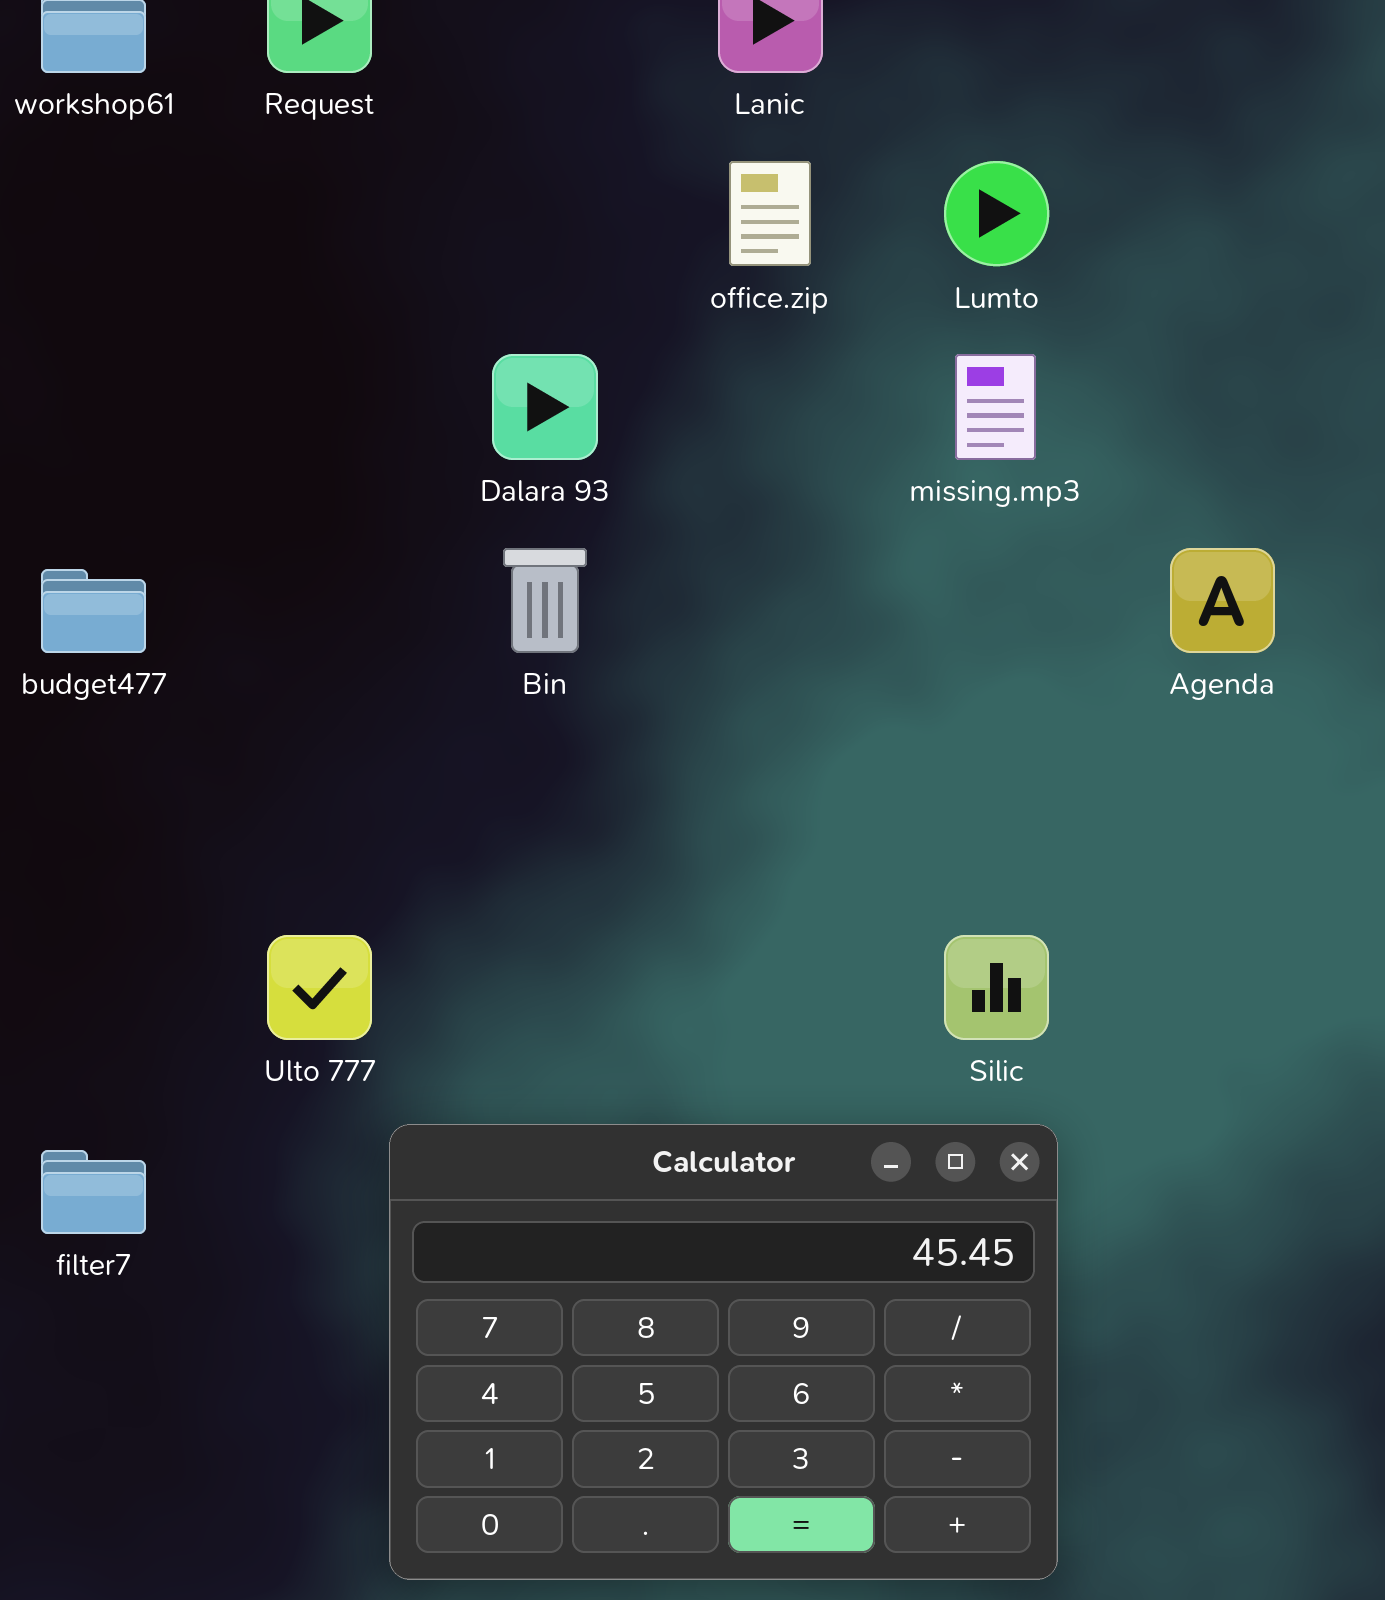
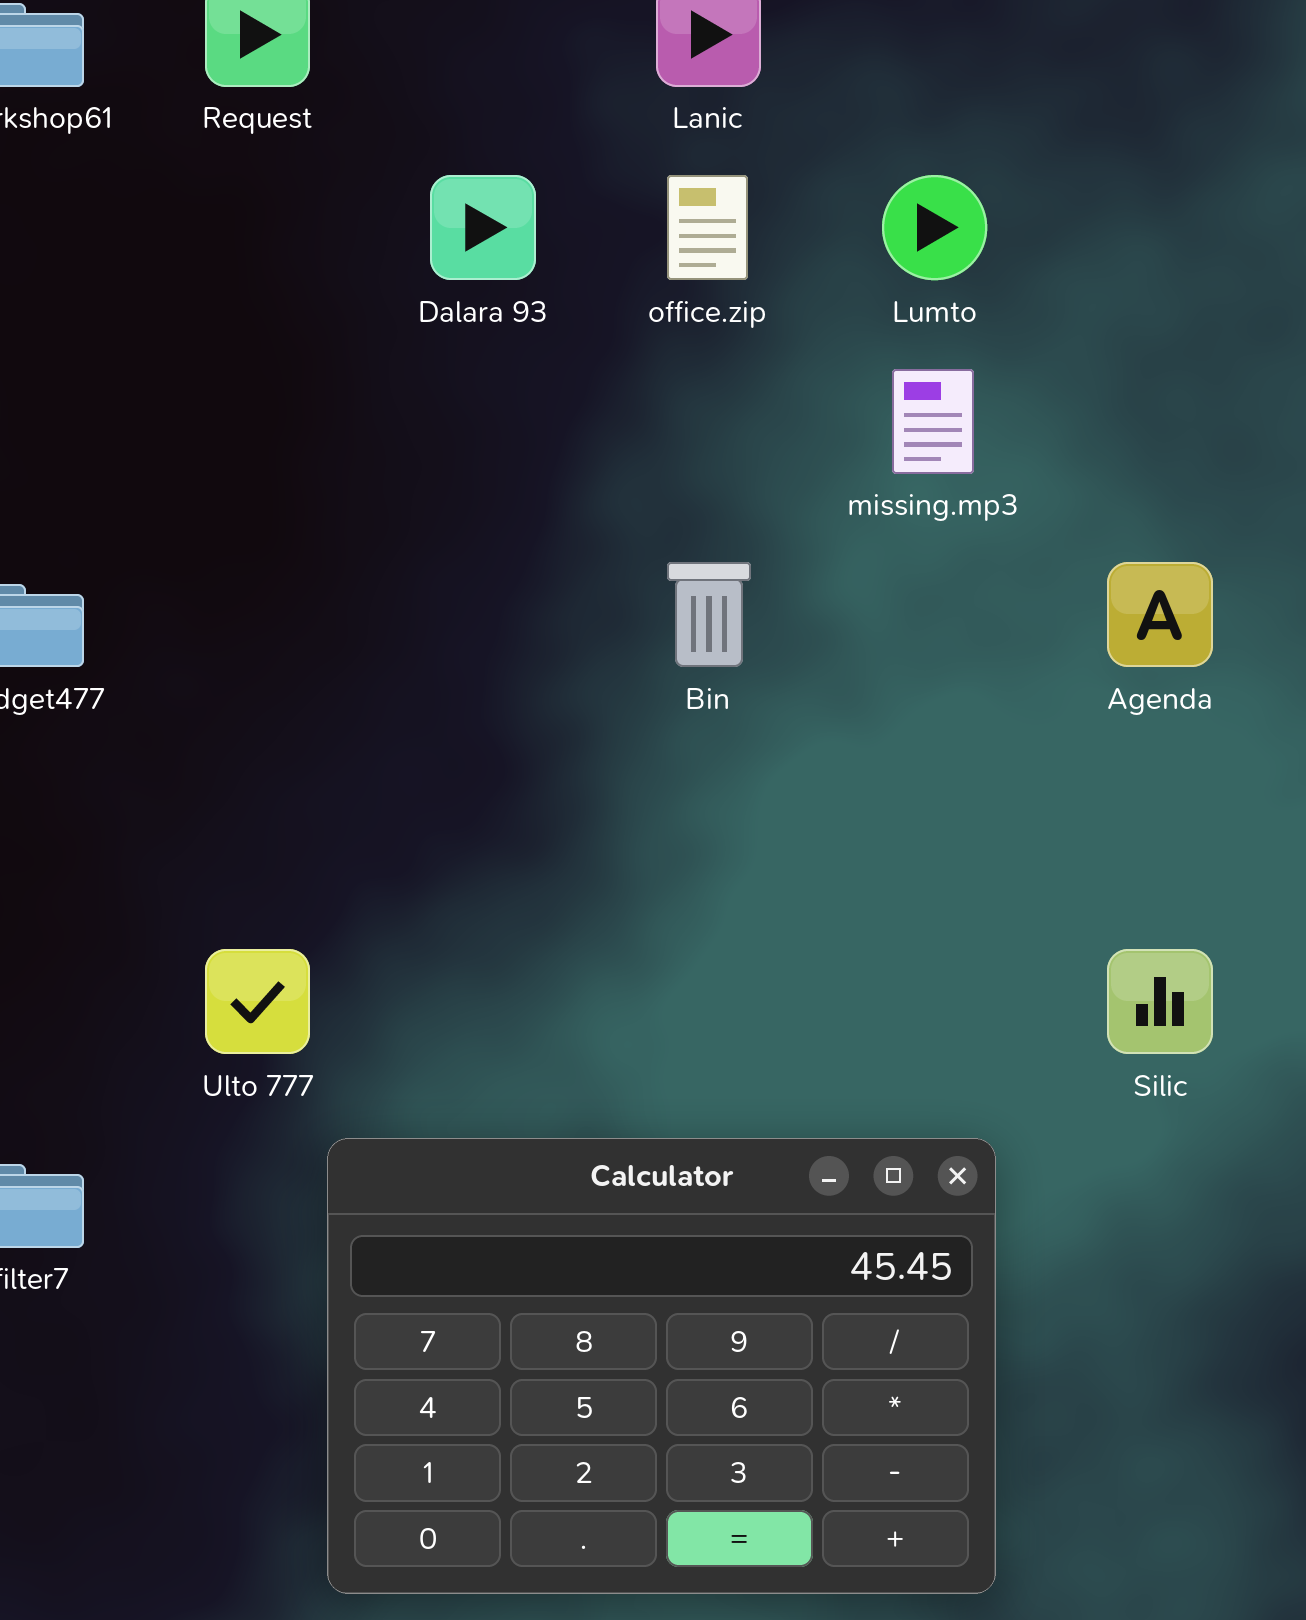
Dalara 93: [492,354,598,460] -> [430,175,536,280], moved
Bin: [503,548,587,653] -> [667,562,751,667], moved
Silic: [944,935,1049,1040] -> [1107,949,1213,1054], moved

